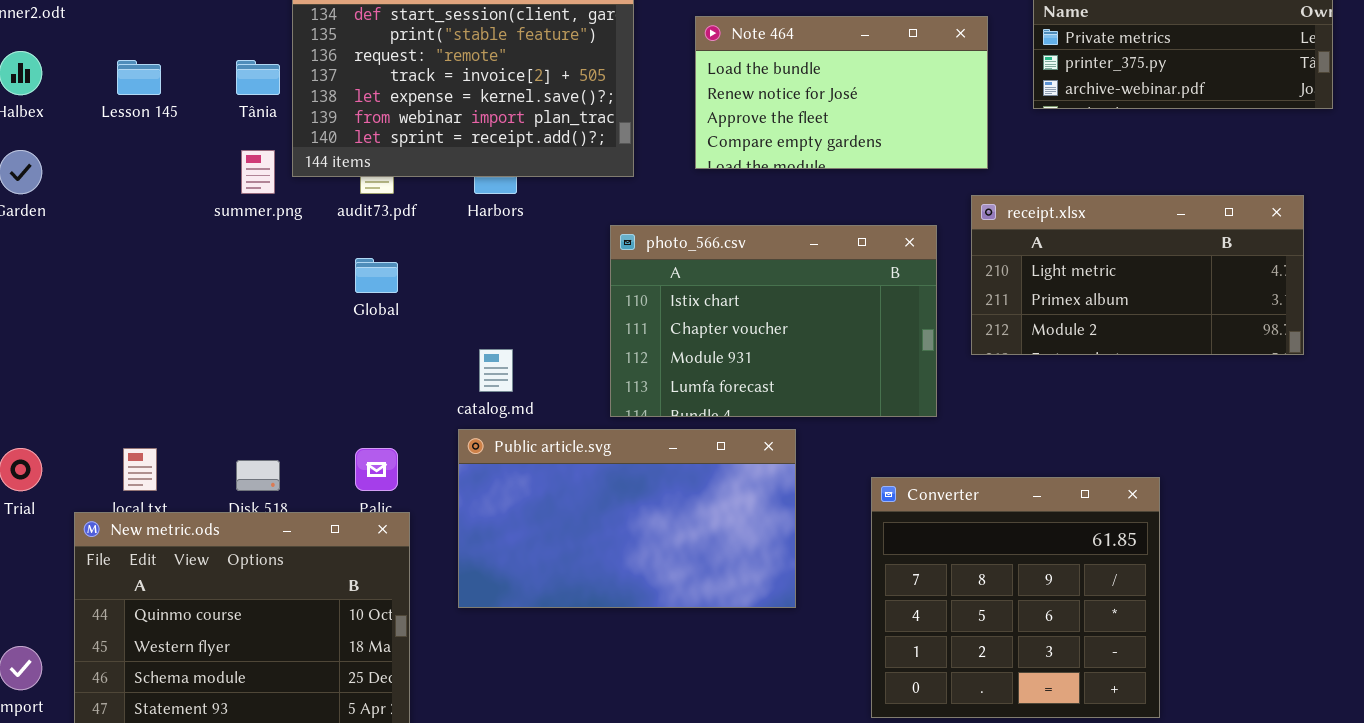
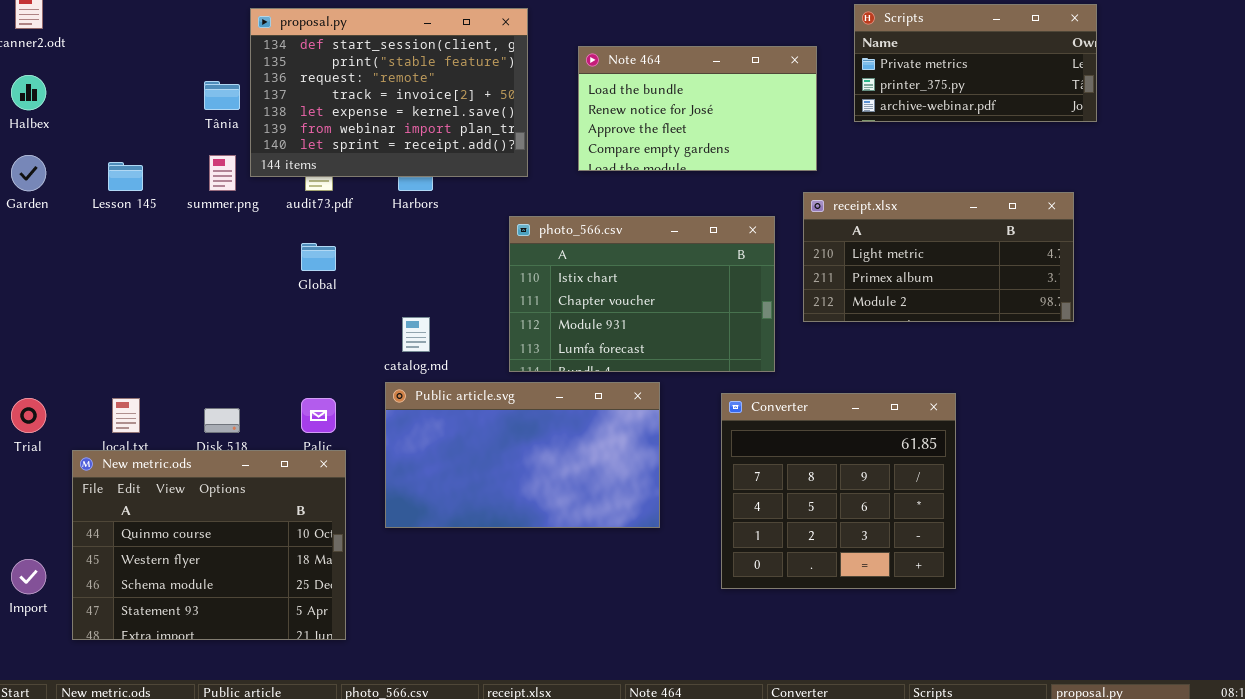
Lesson 145: [117,60,161,95] -> [108,162,143,191], moved
Converter: [871,477,1160,718] -> [721,393,956,589], moved

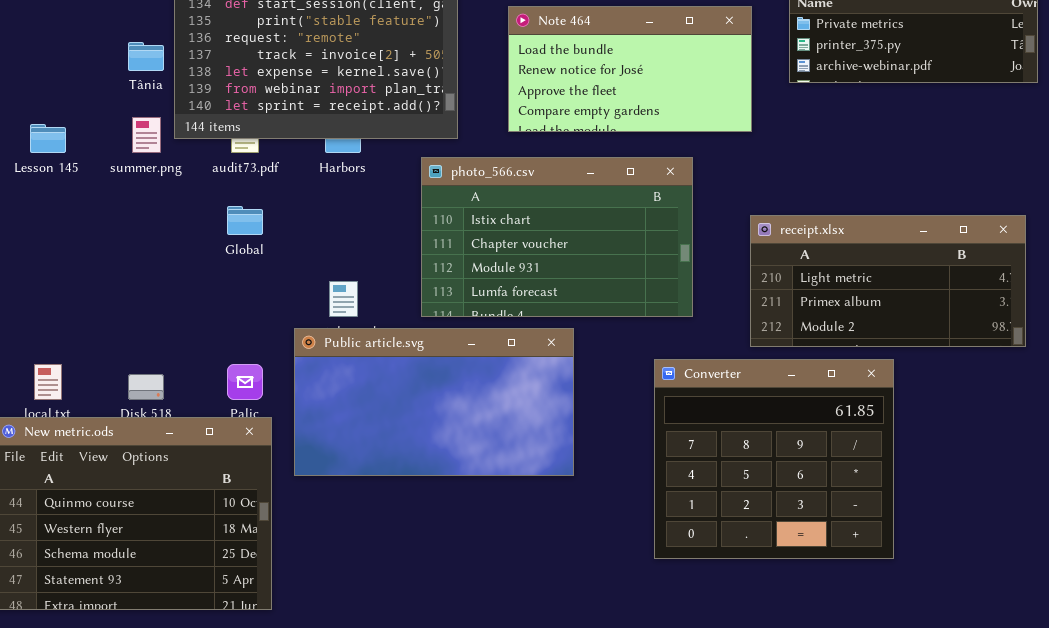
receipt.xlsx: [803,192,1074,322] -> [750,215,1026,347], moved
photo_566.csv: [509,216,775,372] -> [421,157,693,317], moved
Public article.svg: [385,382,660,528] -> [294,328,574,476], moved

